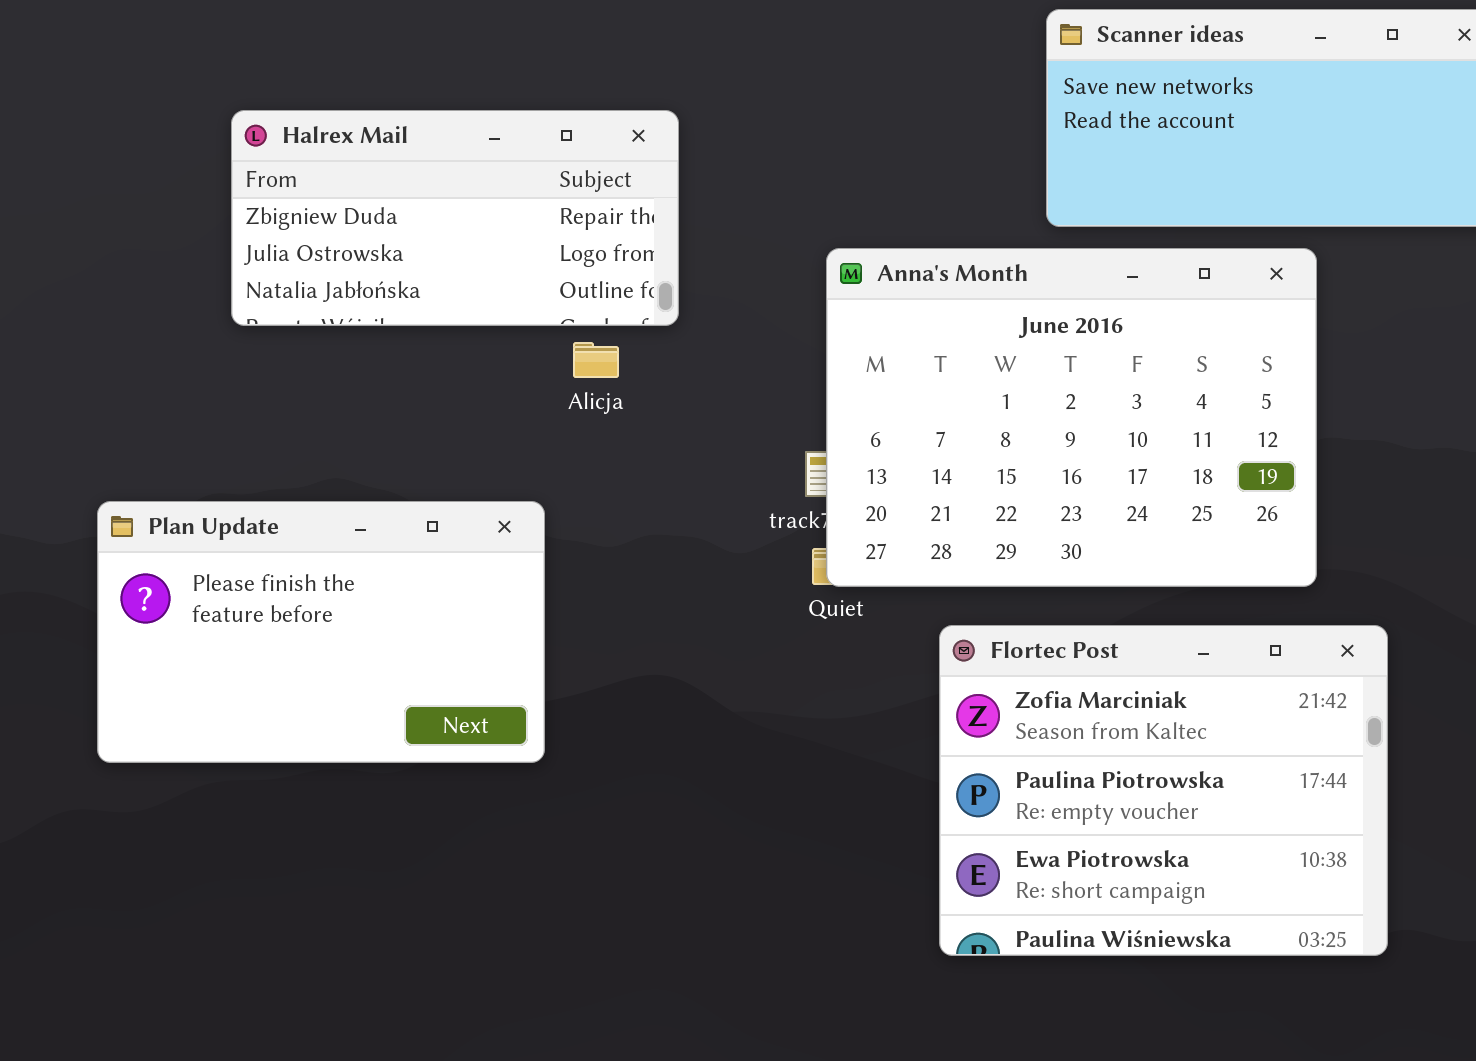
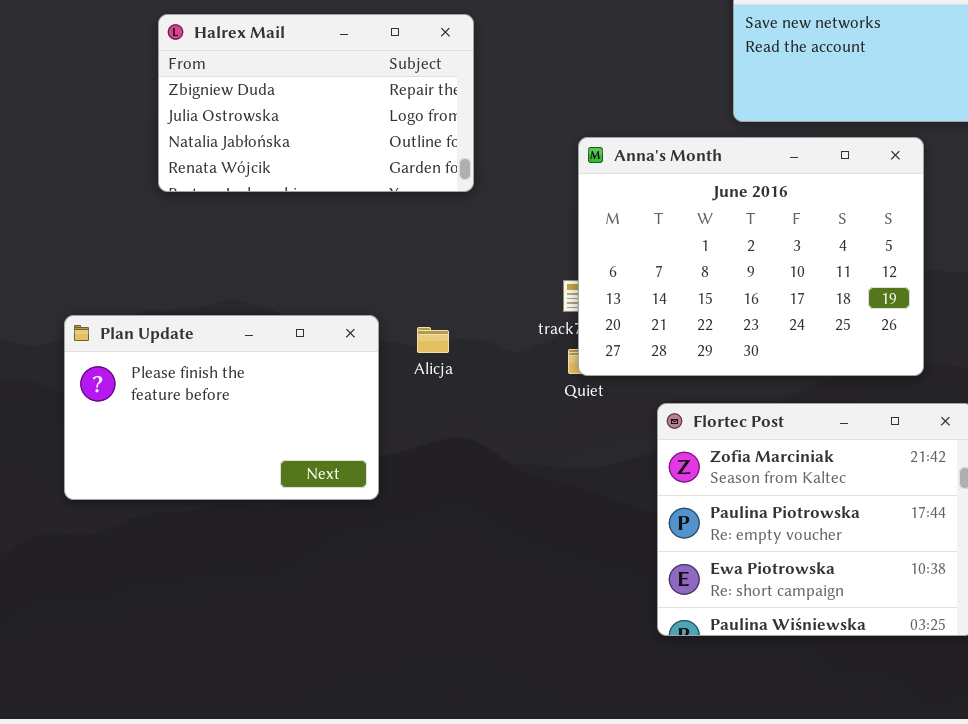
Halrex Mail: [231,110,679,326] -> [158,14,474,192], resized
Alicja: [573,342,619,378] -> [417,327,449,353], moved

